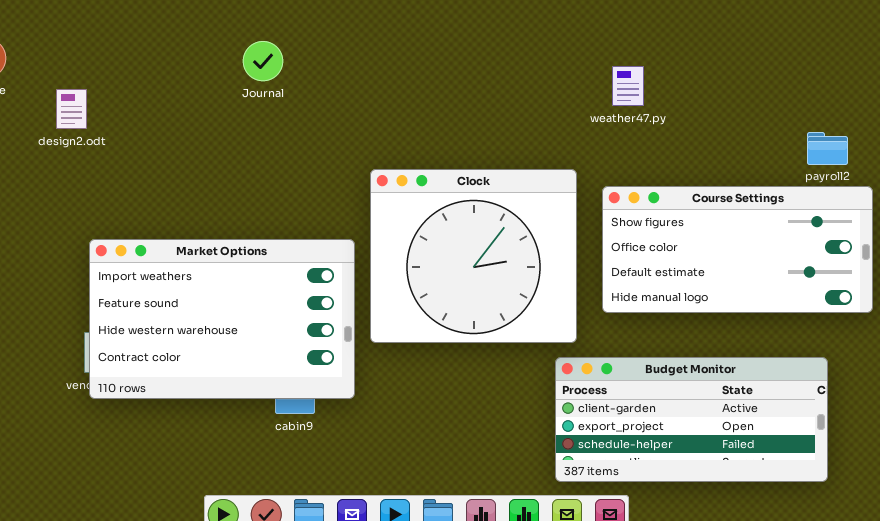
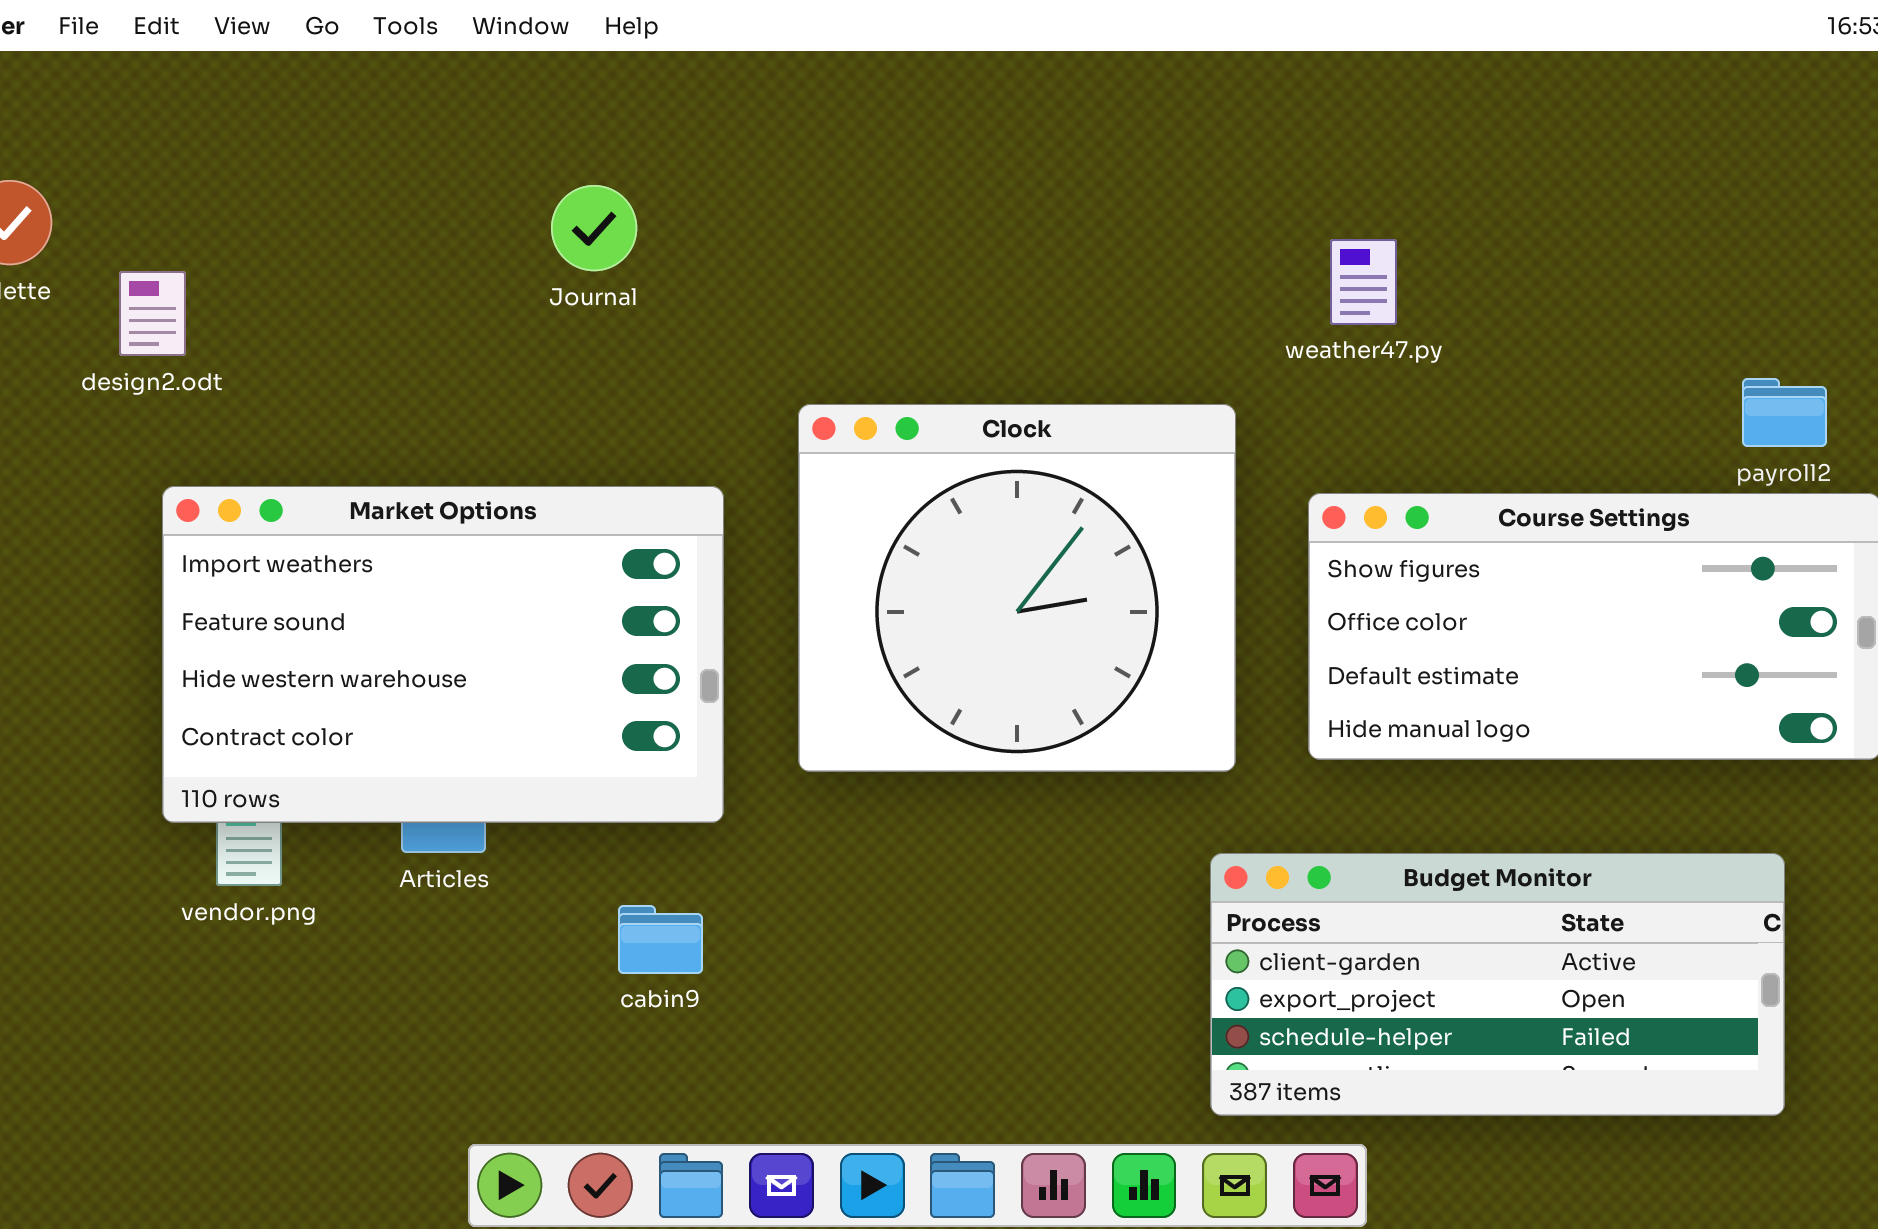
design2.odt: [56,89,87,129] -> [119,271,186,356], moved
Clock: [370,169,577,343] -> [798,404,1236,772], moved
Market Options: [89,239,355,399] -> [162,486,724,823], moved

